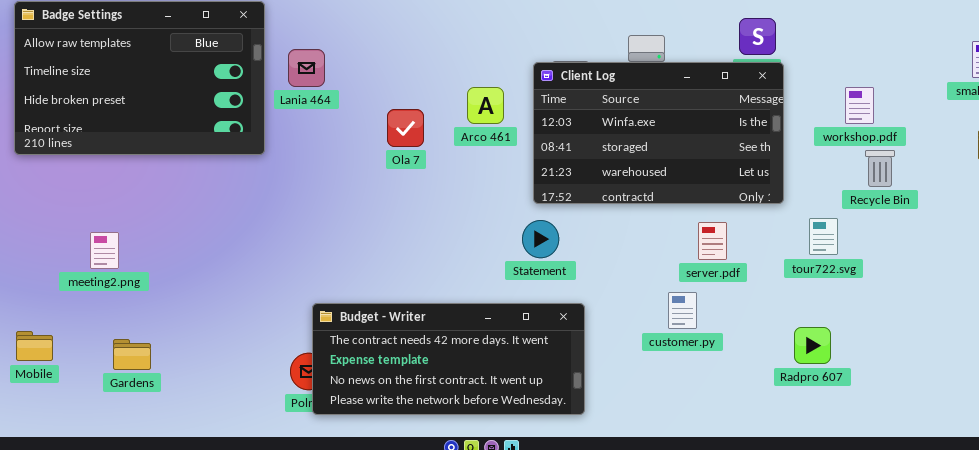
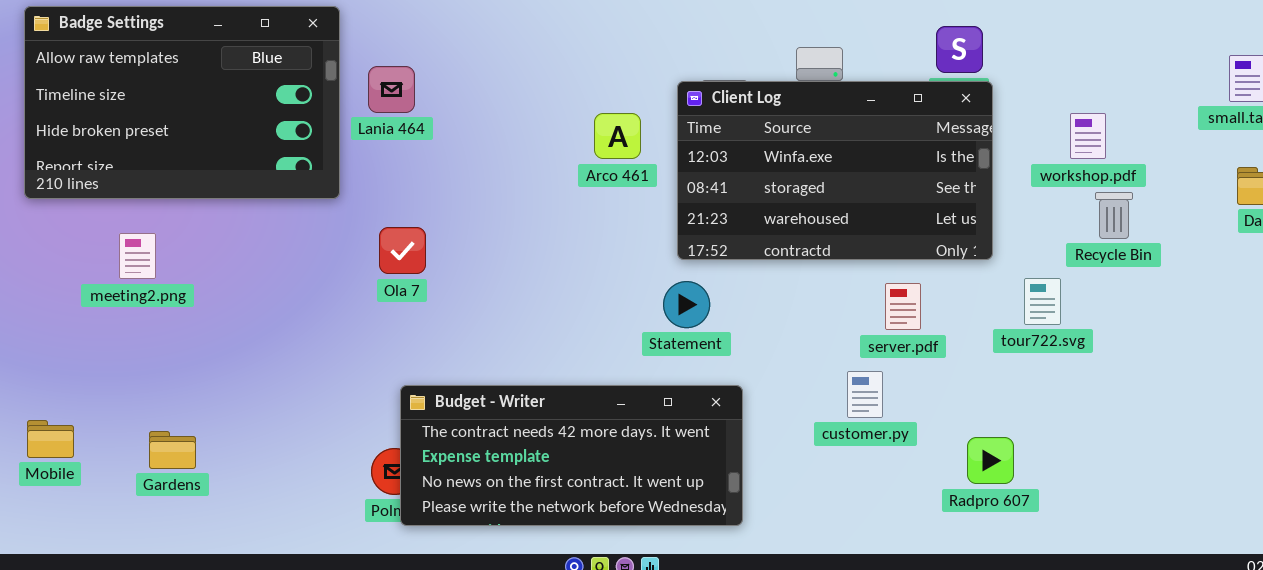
Ola 7: [387,109,424,147] -> [379,227,426,274], moved
meeting2.png: [90,232,119,269] -> [119,233,156,279], moved
Radpro 607: [794,327,831,364] -> [967,437,1014,484], moved

